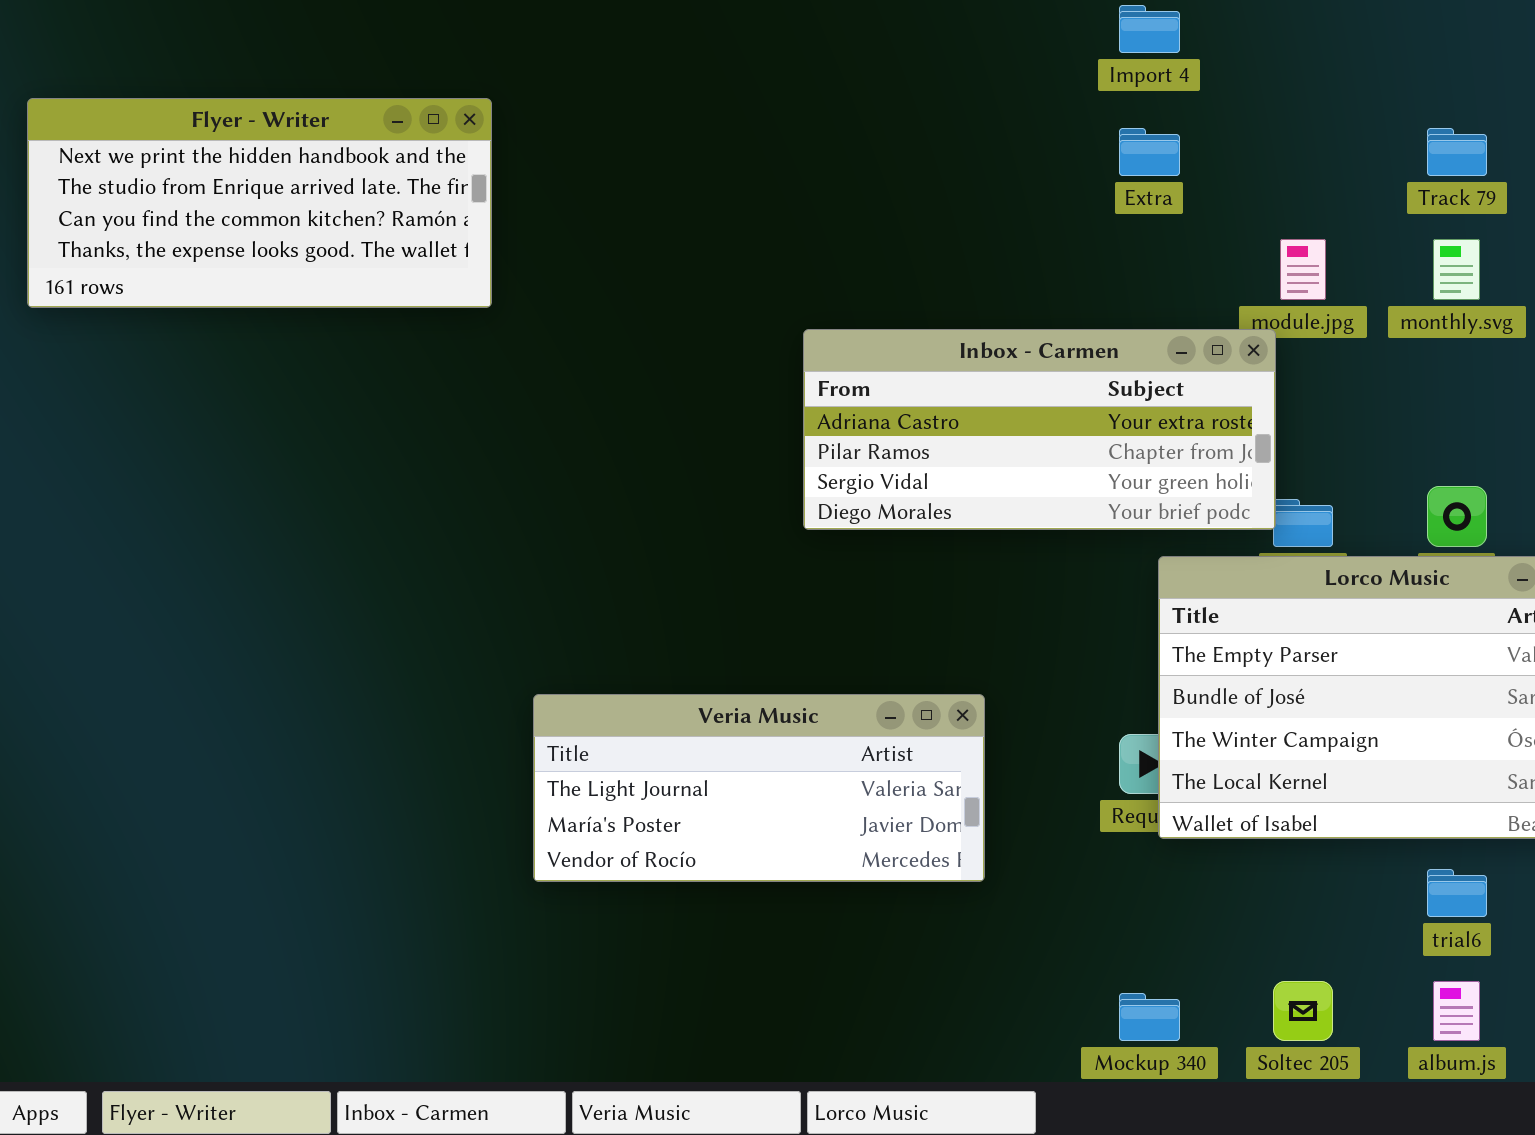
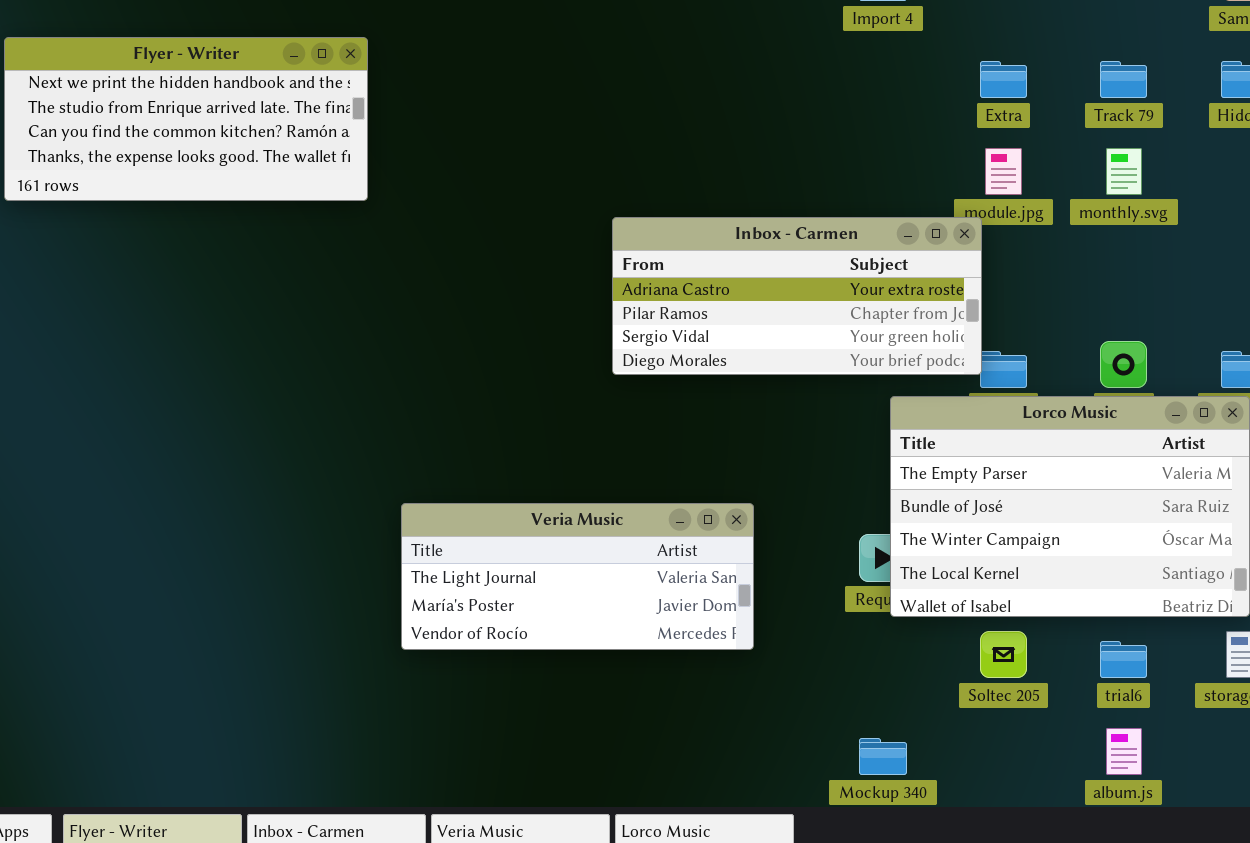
Extra: [1119,128,1180,176] -> [980,61,1027,98], moved
Soltec 205: [1273,981,1333,1041] -> [980,631,1027,678], moved

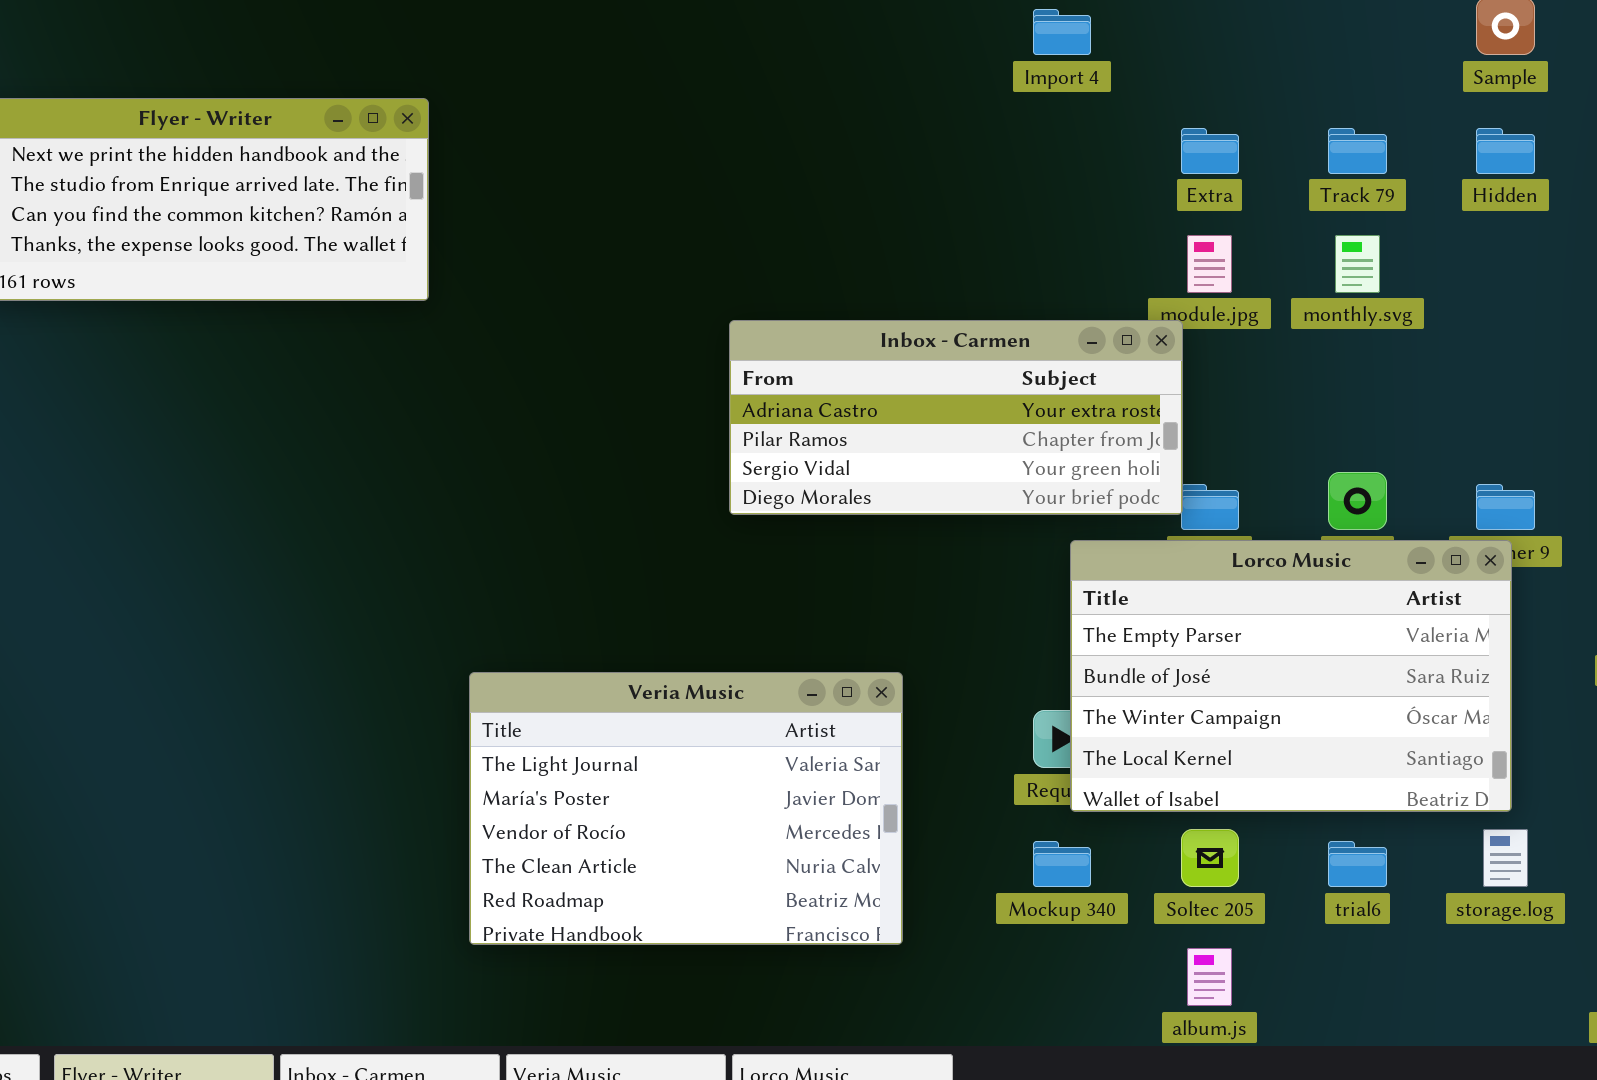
Veria Music: [401,503,754,650] -> [469,672,903,945], resized
album.js: [1106,728,1142,775] -> [1187,948,1232,1006], moved
Mockup 340: [859,738,907,775] -> [1033,841,1091,887], moved

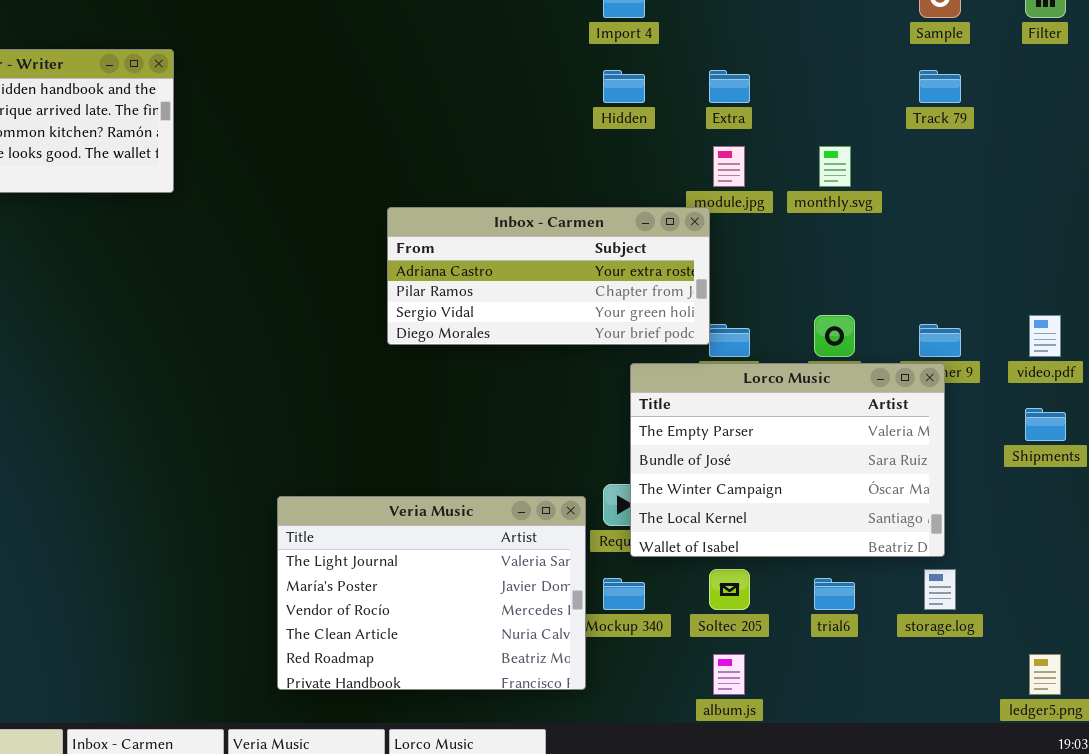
Track 79: [1328,128,1387,174] -> [919,70,961,103], moved
Hidden: [1476,128,1535,174] -> [603,70,645,103], moved
Veria Music: [469,672,903,945] -> [277,496,586,690], moved

